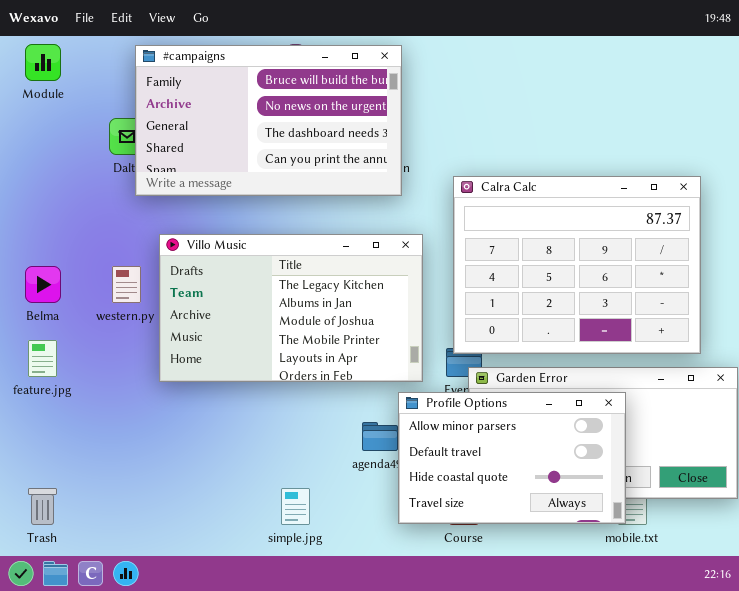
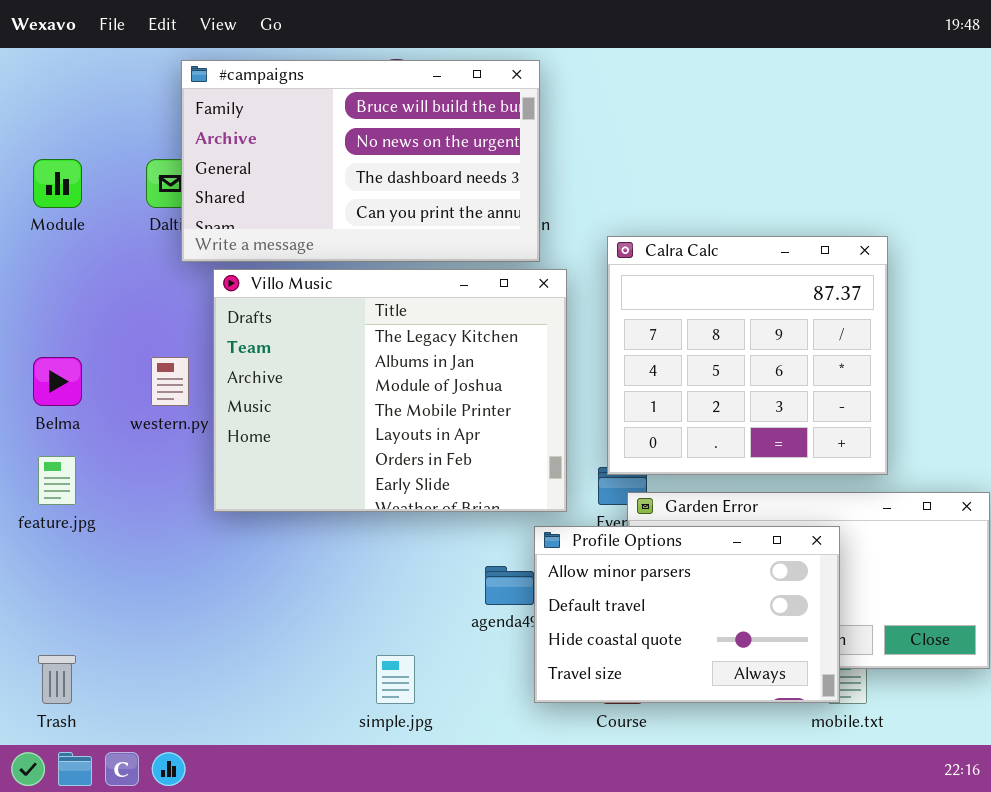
Module: [25,44,61,81] -> [33,159,82,208], moved
Calra Calc: [453,176,701,354] -> [607,236,888,475], resized
Villo Music: [159,234,423,382] -> [213,269,567,512], resized

